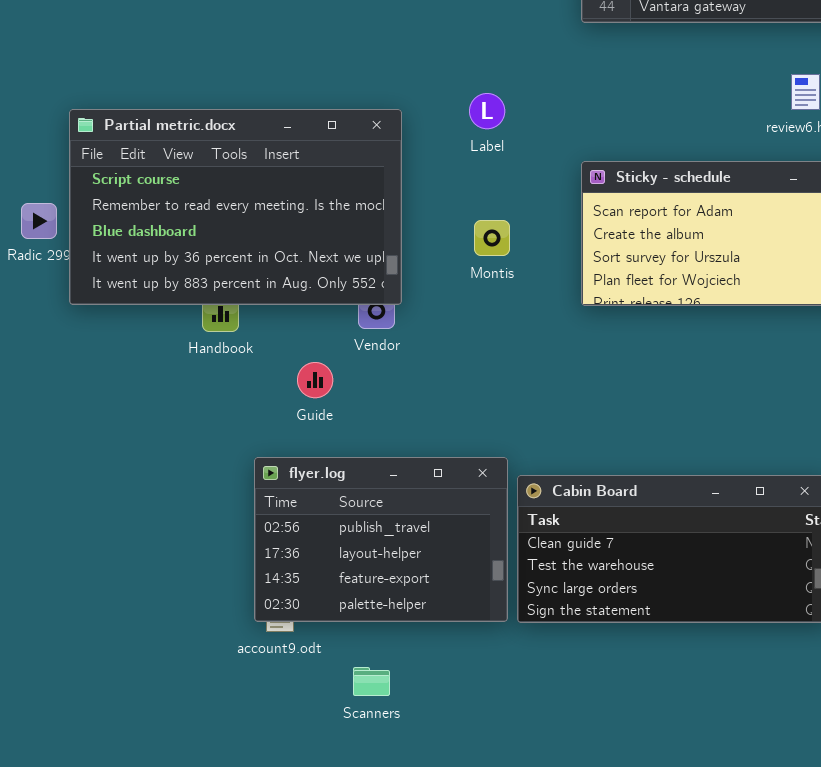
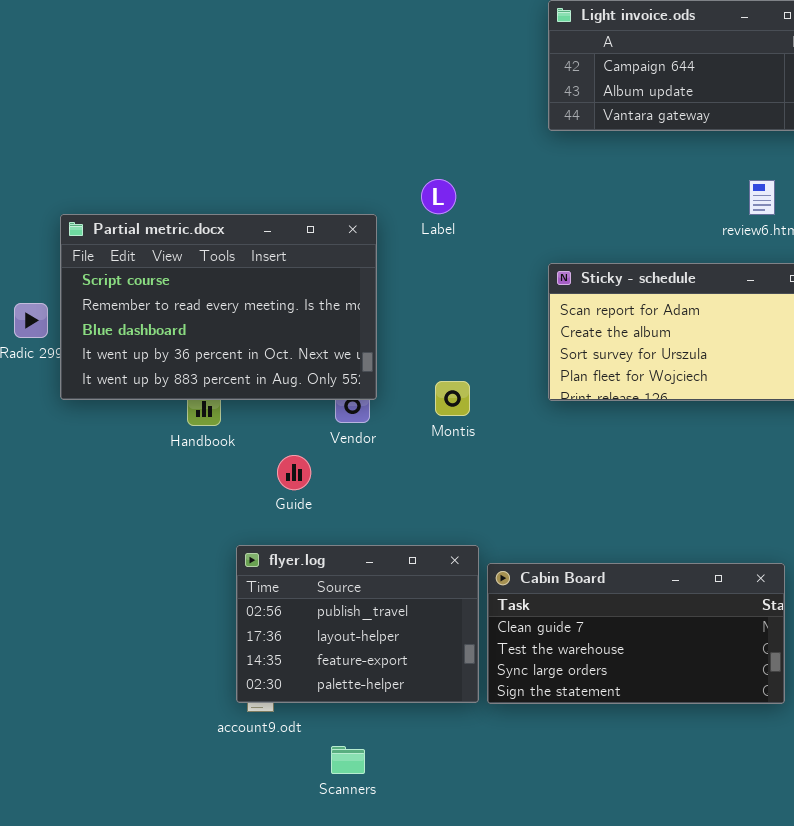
Label: [469,93,505,129] -> [421,179,456,214], moved
Montis: [474,220,510,256] -> [435,381,470,416], moved

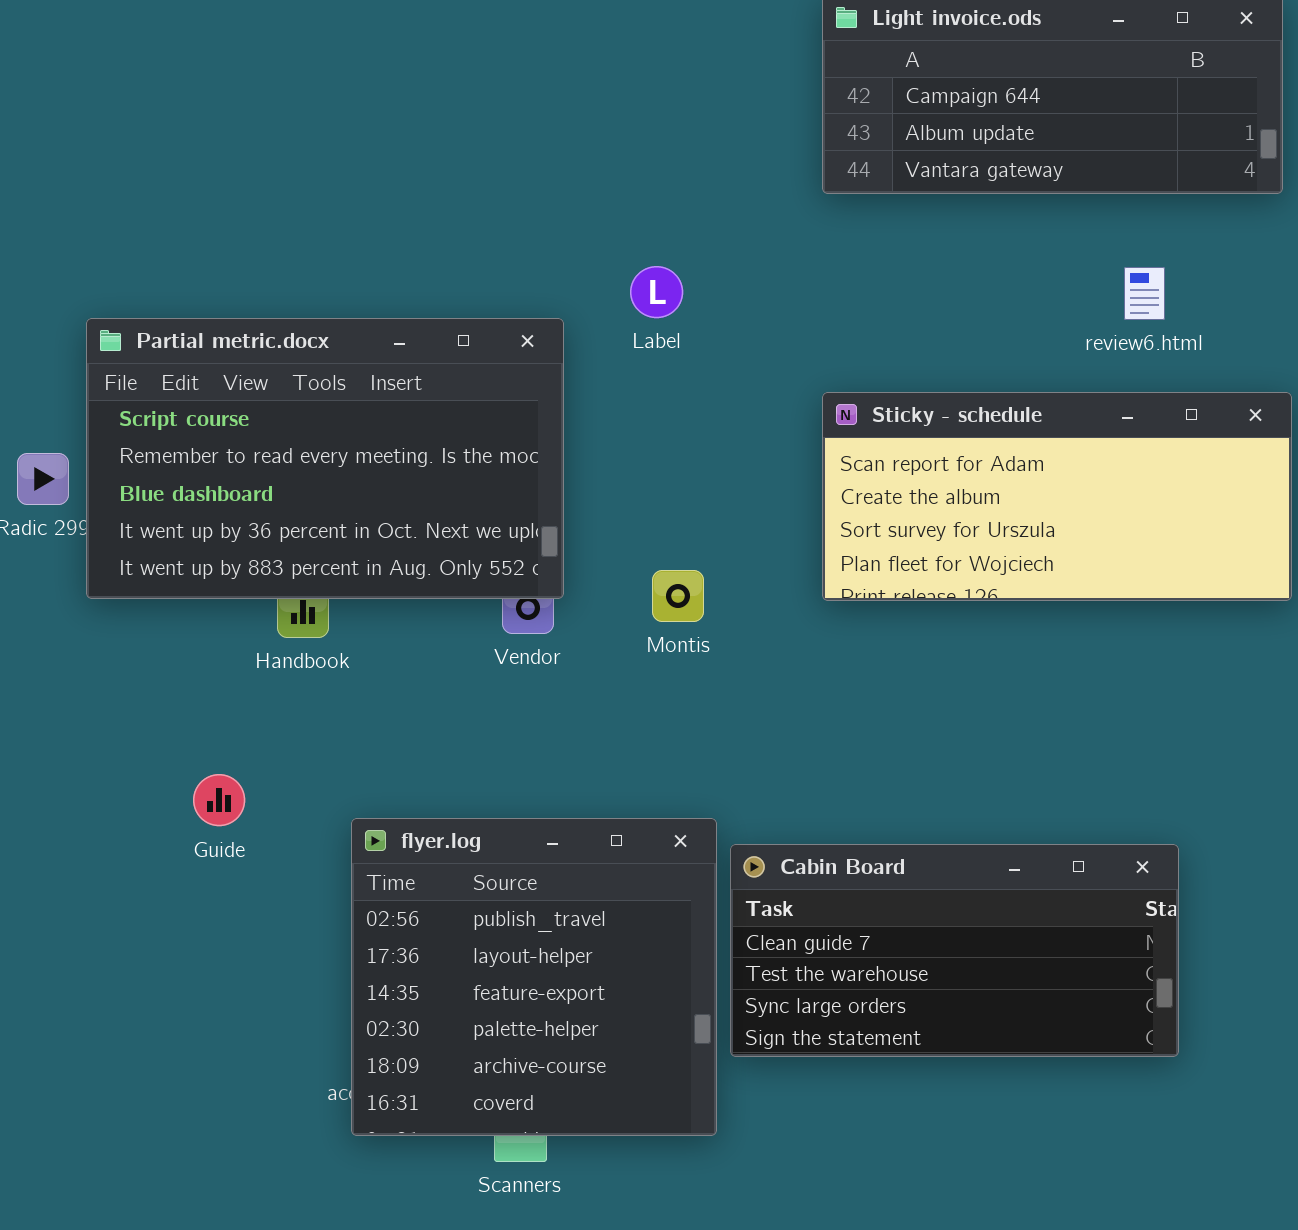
Guide: [277,455,311,490] -> [193,774,245,826], moved
flyer.log: [236,545,479,703] -> [351,818,717,1136], resized

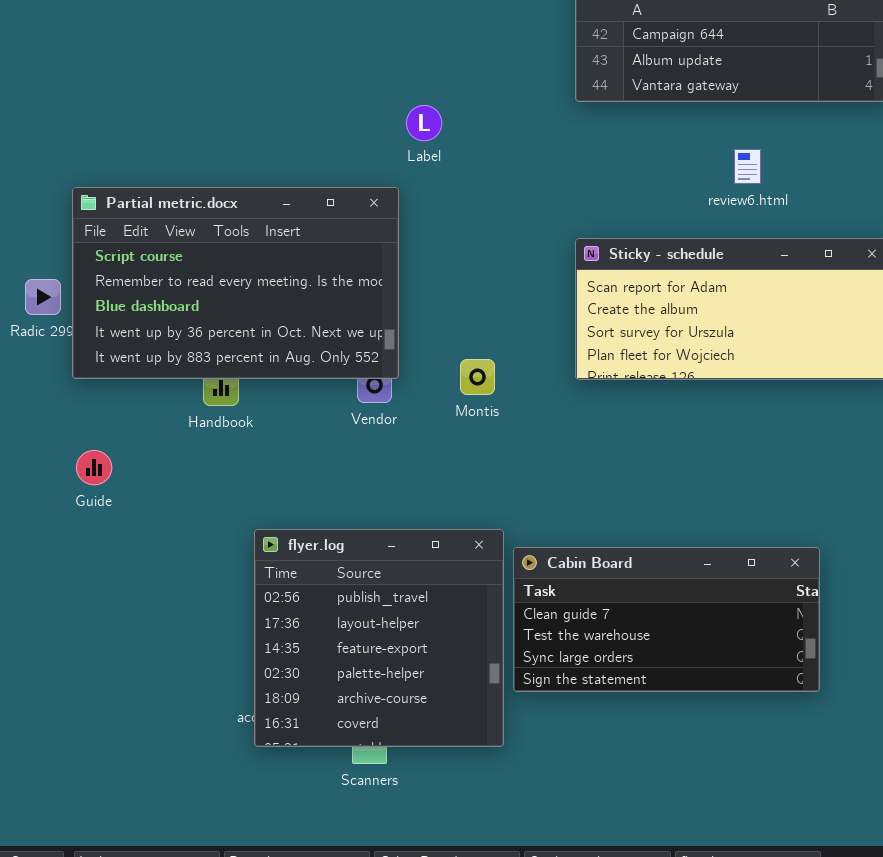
Label: [630,266,683,318] -> [406,105,442,141], moved
review6.html: [1124,267,1165,320] -> [734,149,761,184], moved
Guide: [193,774,245,826] -> [76,450,112,485], moved

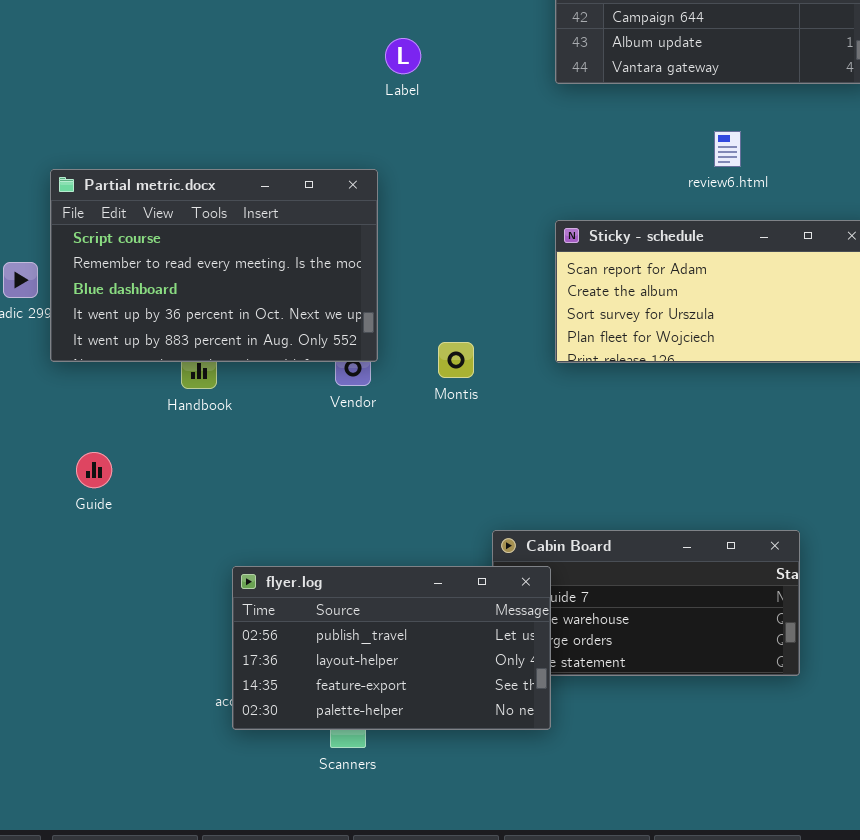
Label: [406,105,442,141] -> [385,38,421,74], moved
Guide: [76,450,112,485] -> [76,452,112,488], moved
flyer.log: [254,529,504,747] -> [232,566,551,730], resized

